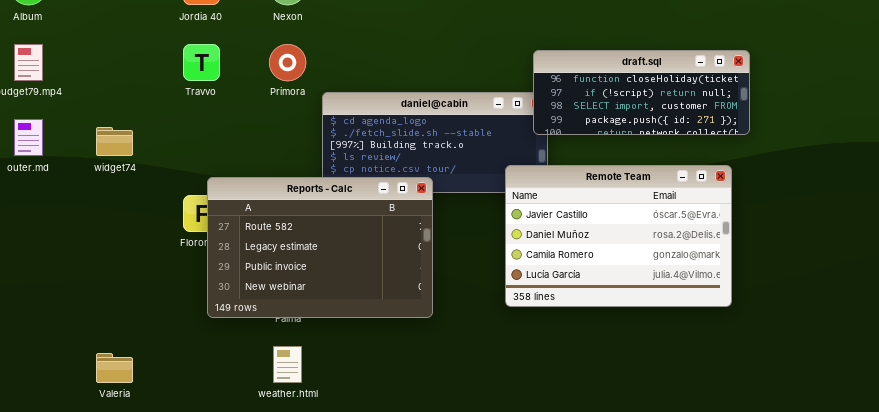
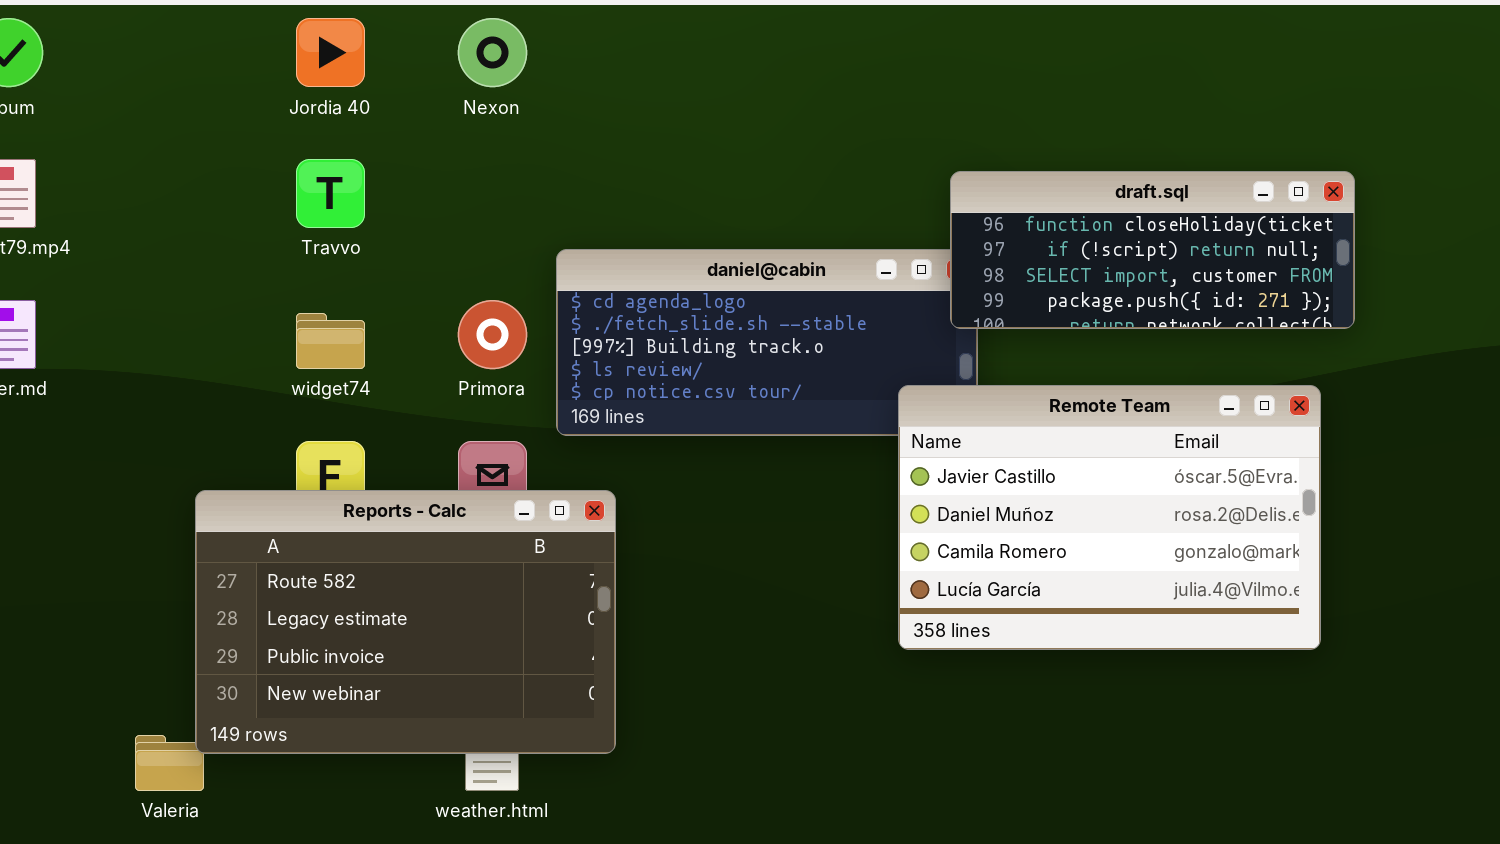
Primora: [269,44,306,81] -> [458,300,527,369], moved
widget74: [96,127,133,156] -> [296,313,365,369], moved
Reports - Calc: [207,177,433,318] -> [195,490,616,754], moved

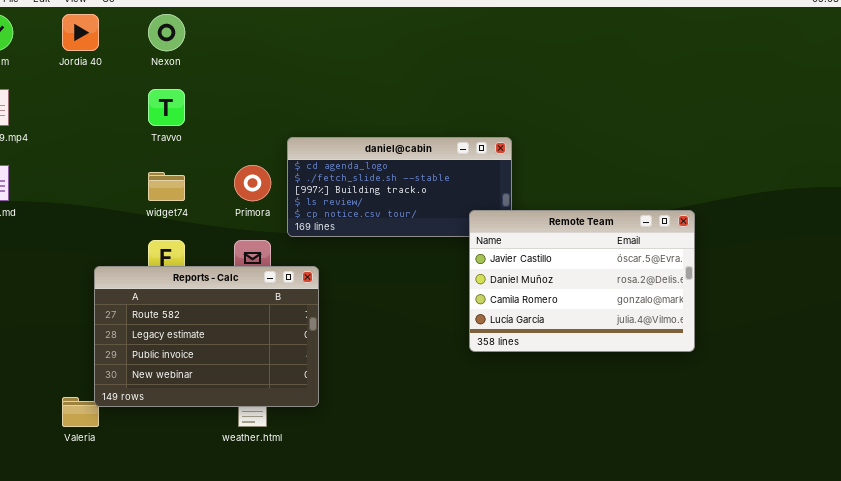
Jordia 40: [296,18,365,87] -> [62,14,99,51], moved
Nexon: [458,18,527,87] -> [148,14,185,51], moved
draft.sql: [950,171,1355,329] -> none, closed

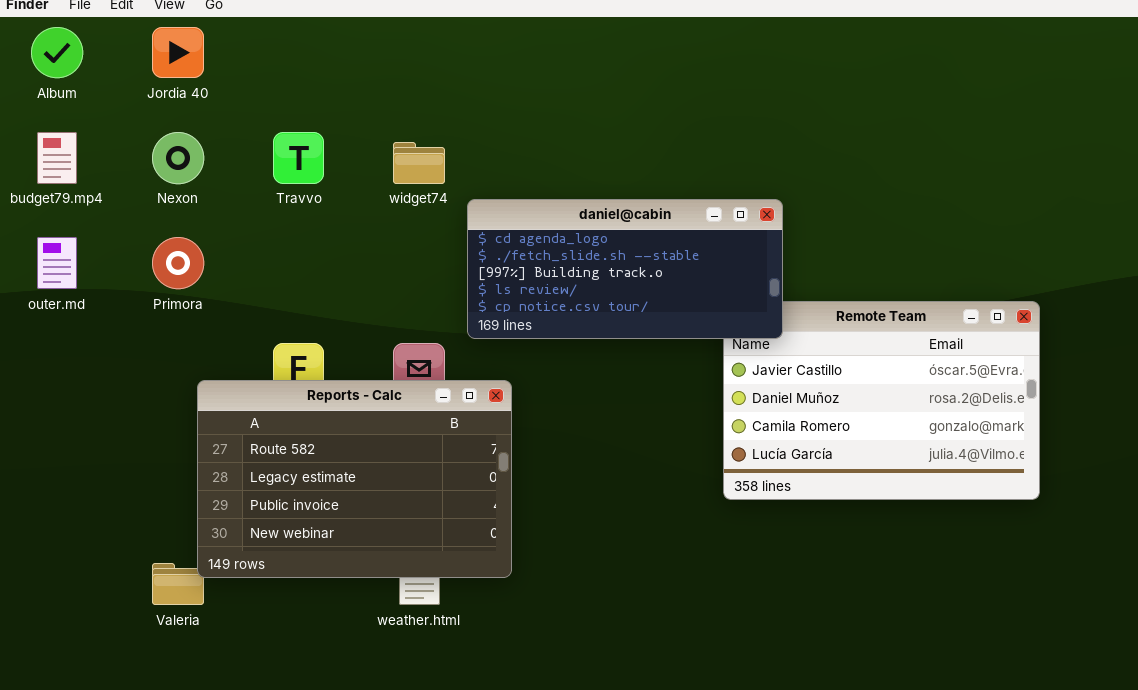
Nexon: [148,14,185,51] -> [152,132,204,184], moved
daniel@cabin: [287,137,512,237] -> [467,199,783,339], raised
Primora: [234,165,271,201] -> [152,237,204,289], moved
widget74: [148,172,185,201] -> [393,142,445,184], moved

